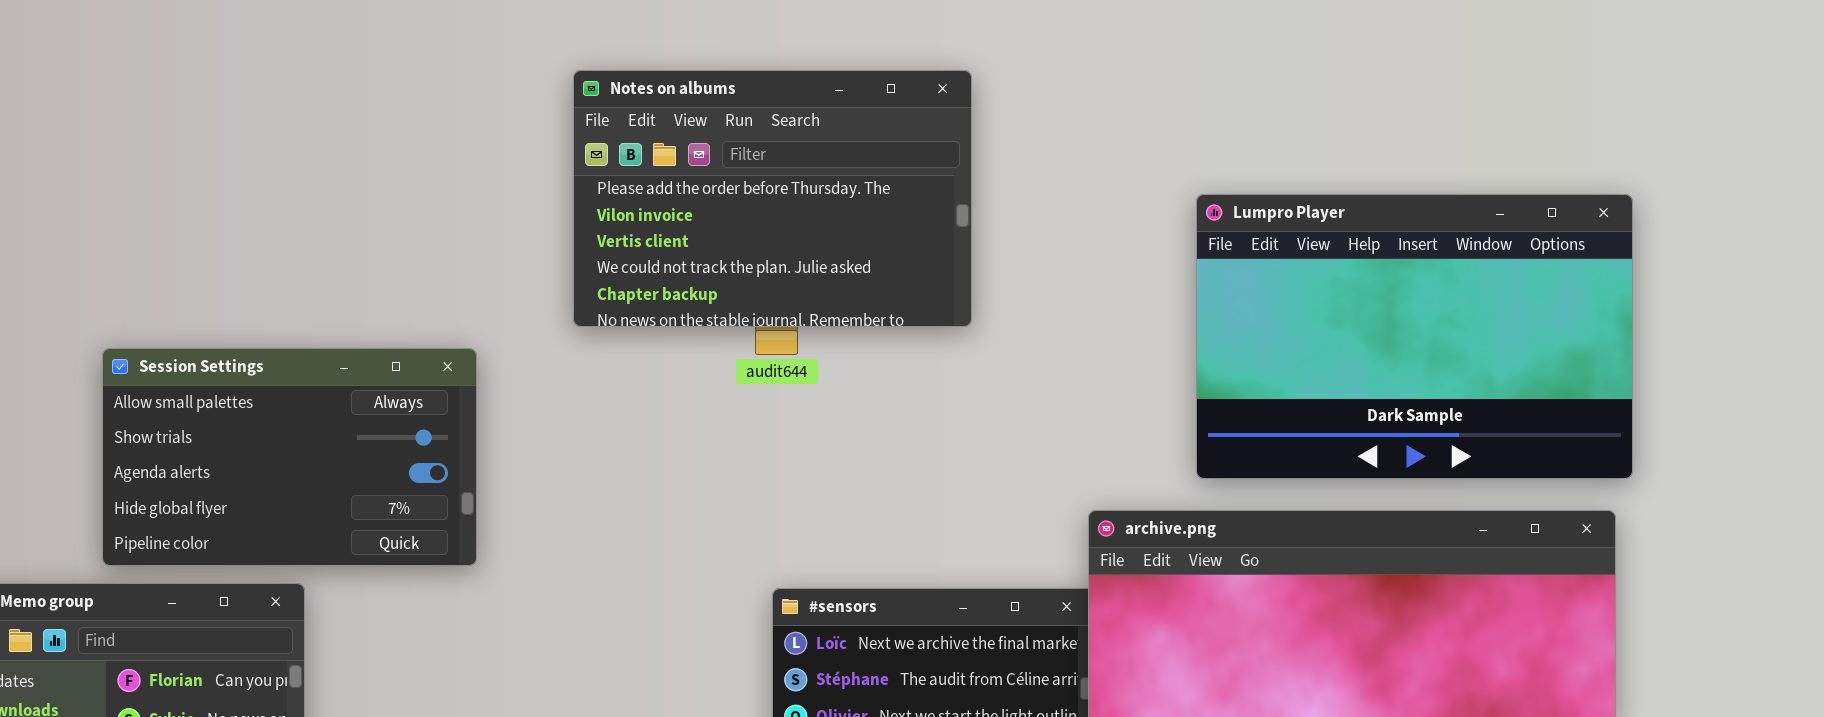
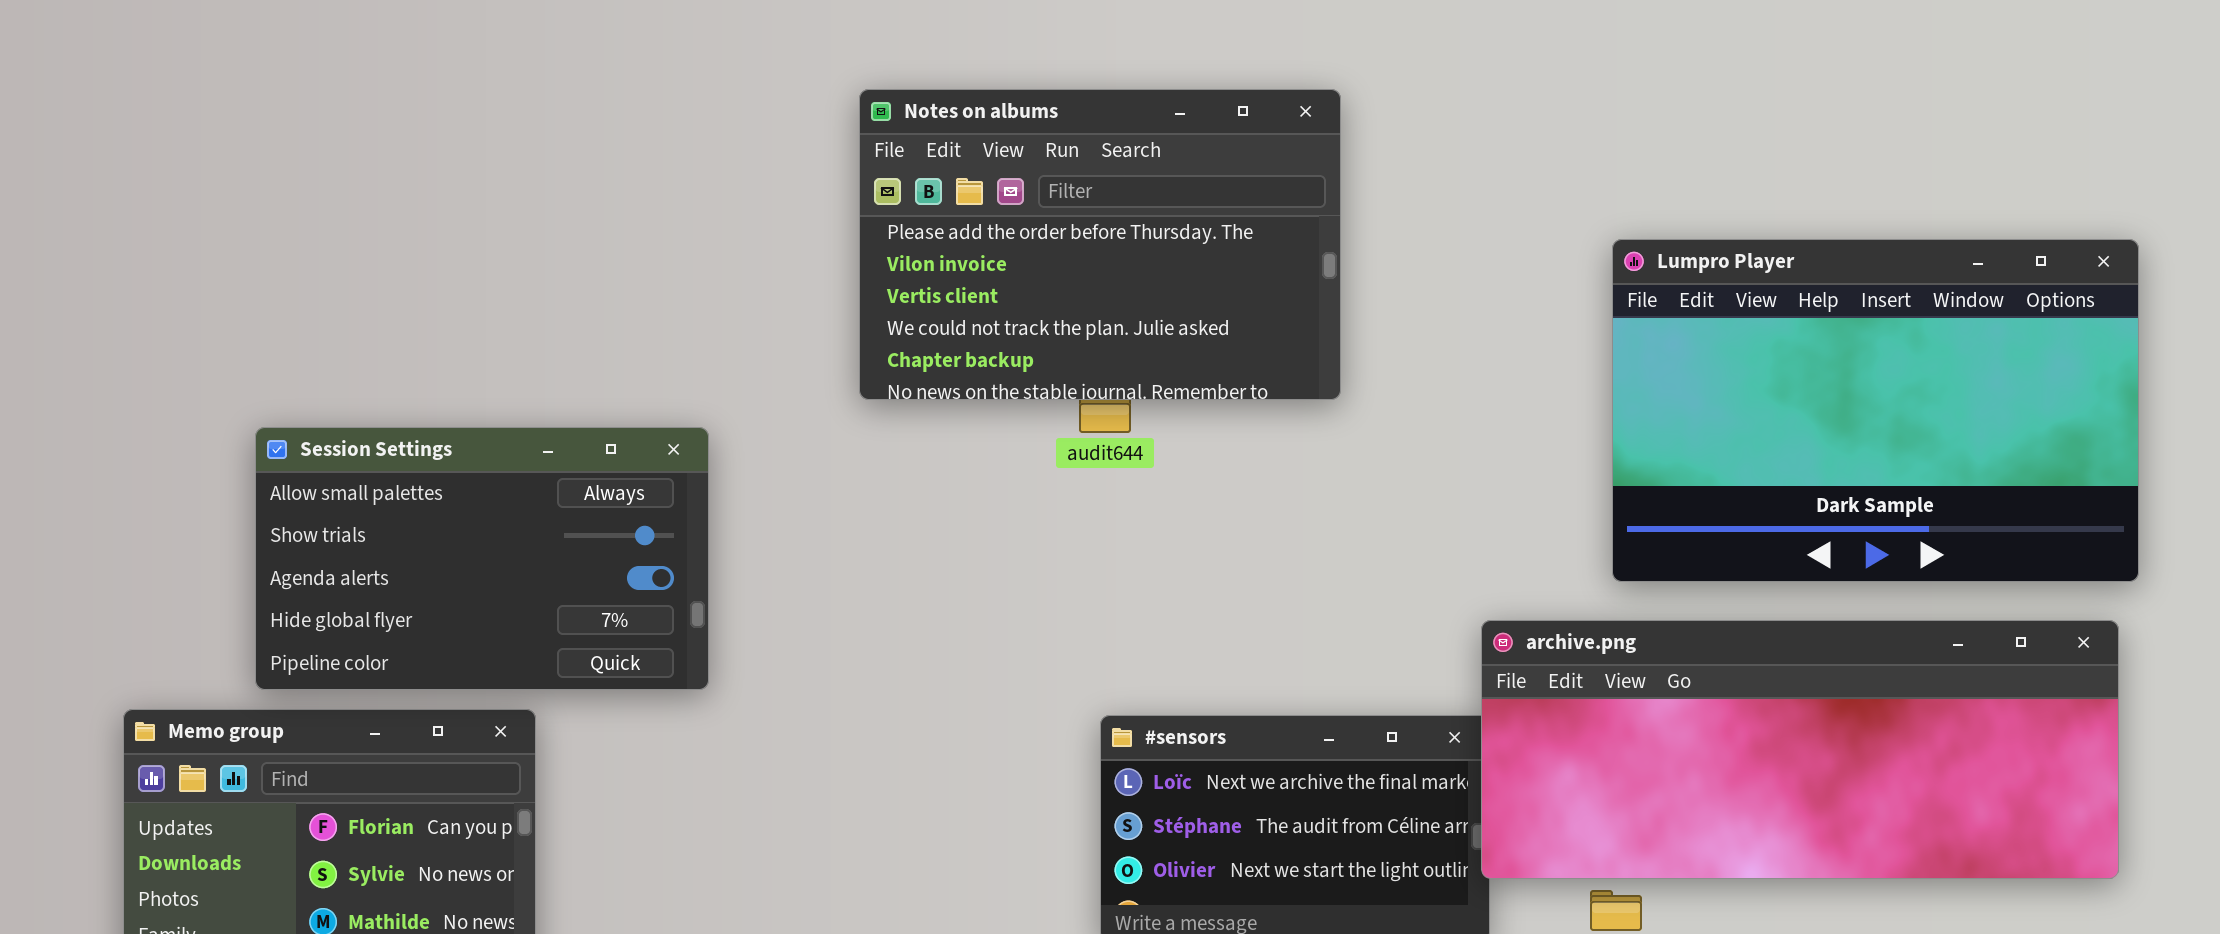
Session Settings: [102,348,477,566] -> [255,427,709,690], moved

